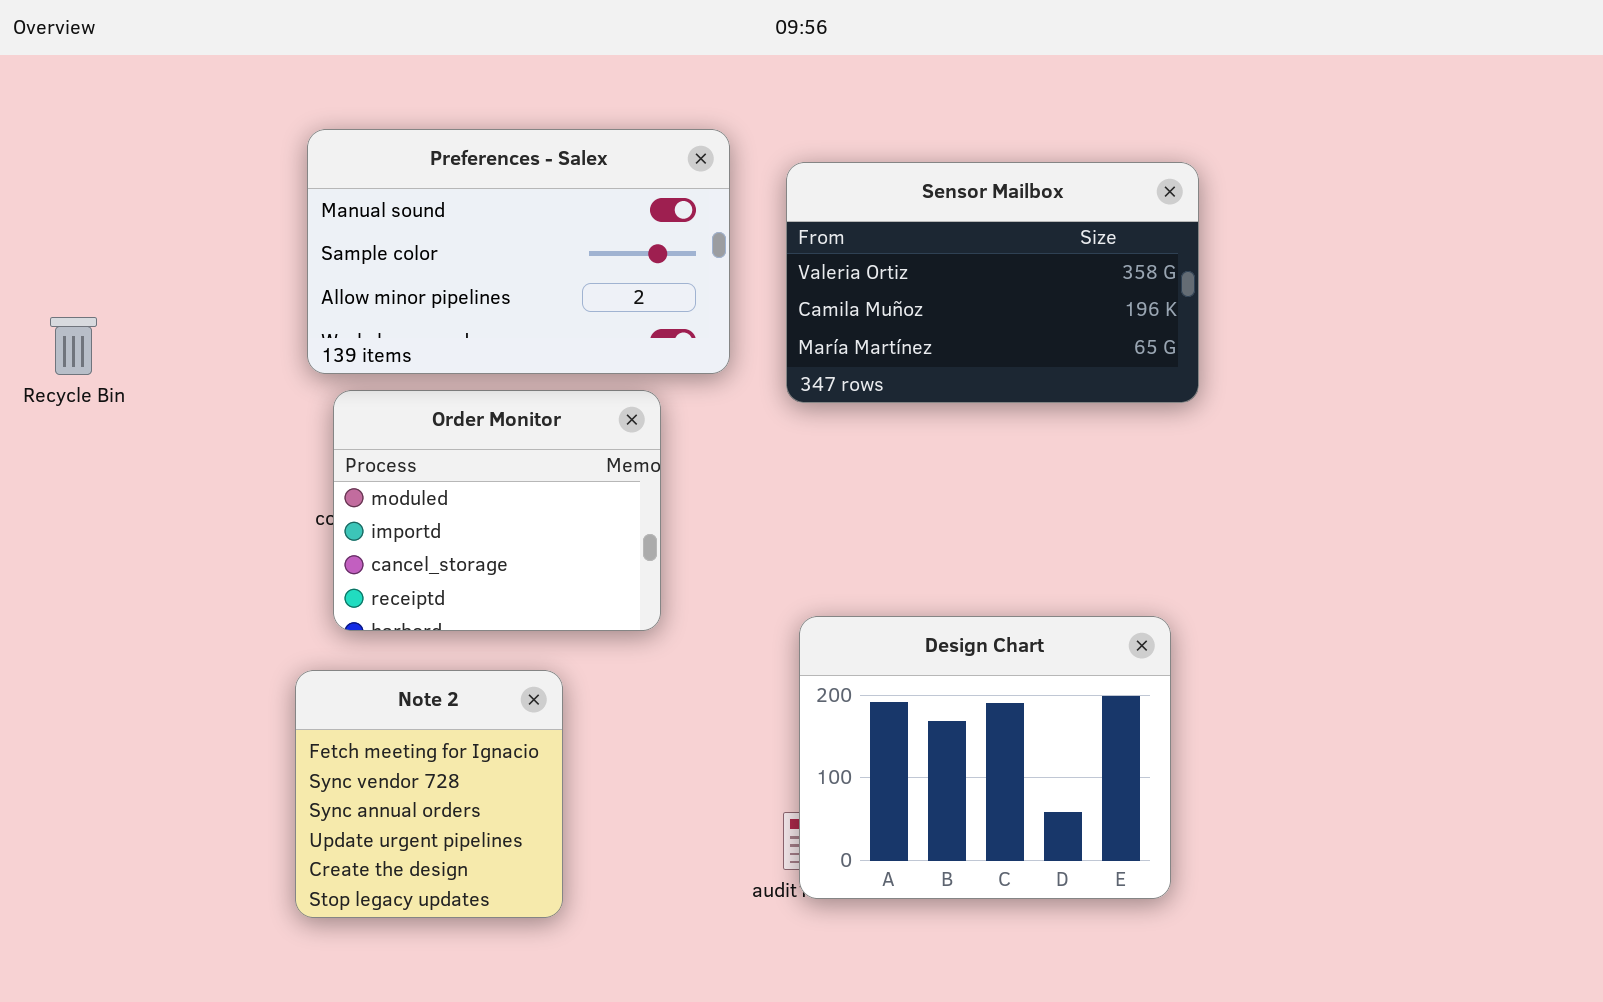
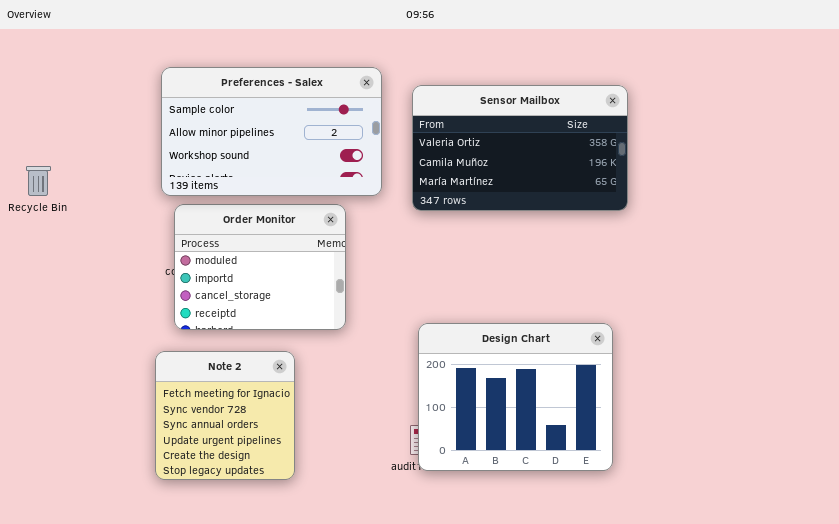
Preferences - Salex: [307,129,730,374] -> [161,67,382,196], scrolled down 1 row

